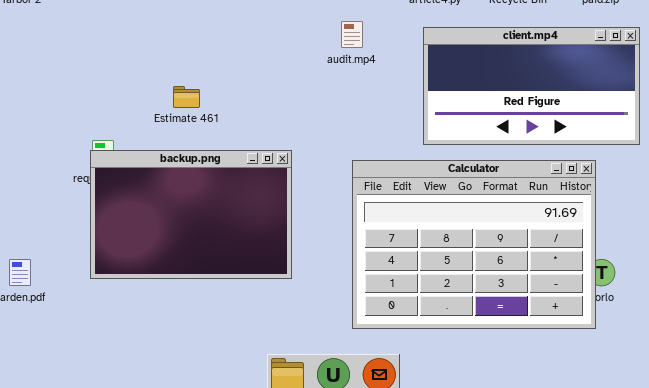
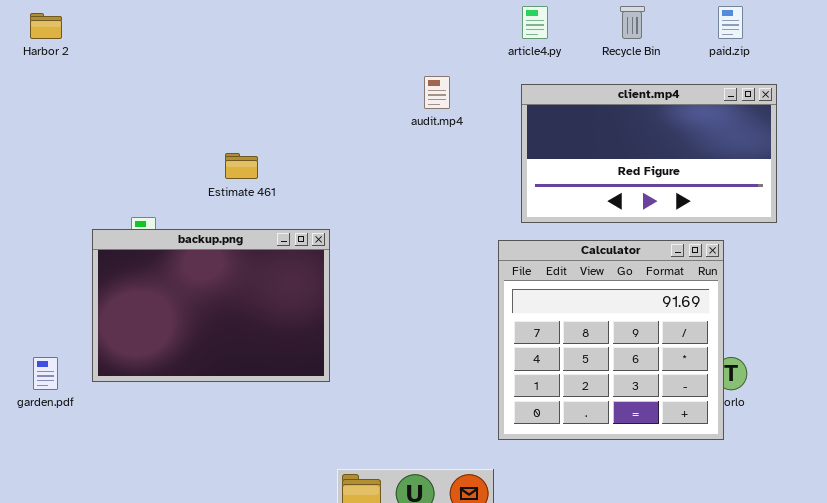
backup.png: [90,150,292,279] -> [92,229,330,382], moved
Calculator: [352,160,596,329] -> [498,240,724,440], resized

